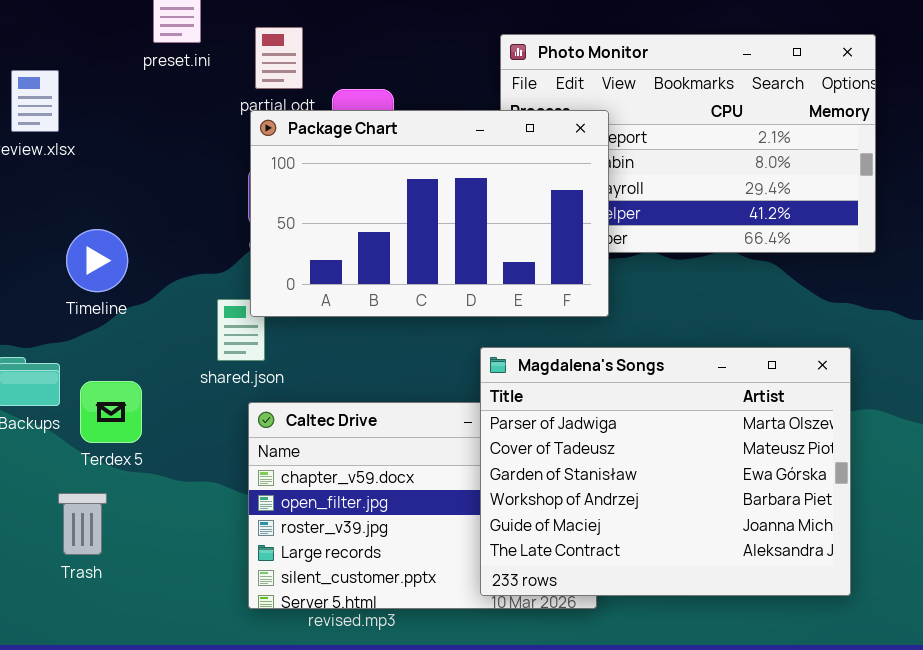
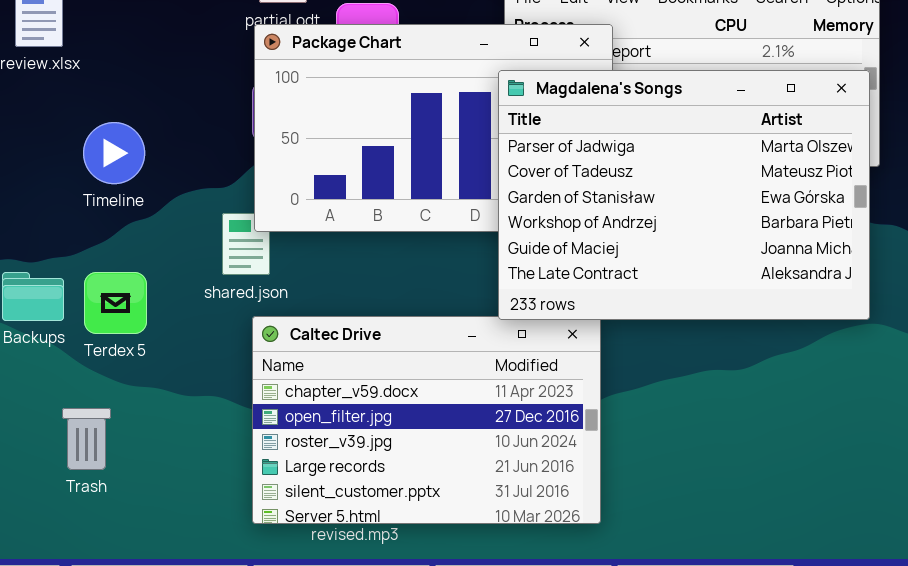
Timeline: [66,229,128,292] -> [83,122,145,184], moved
Magdalena's Songs: [480,347,851,596] -> [498,70,870,320], moved
Terdex 5: [80,381,142,443] -> [84,272,147,334], moved

